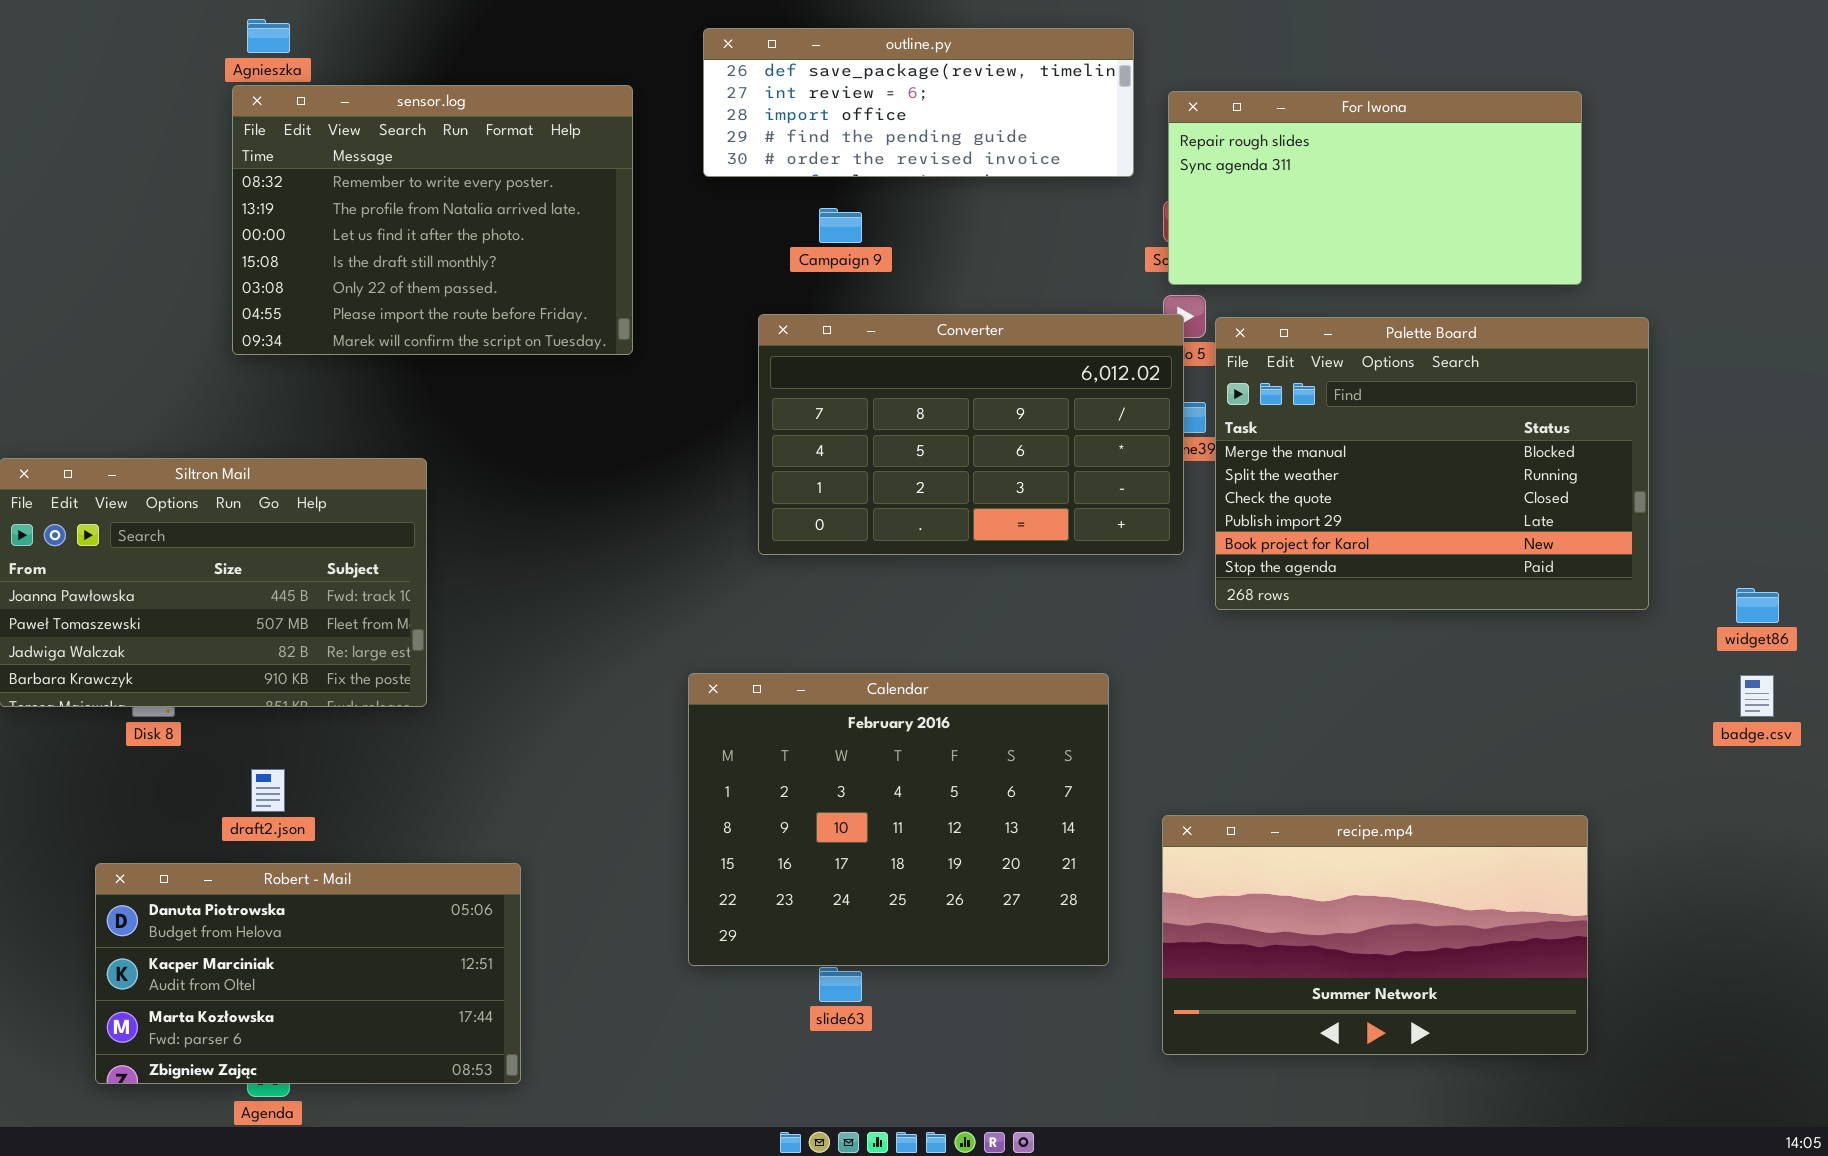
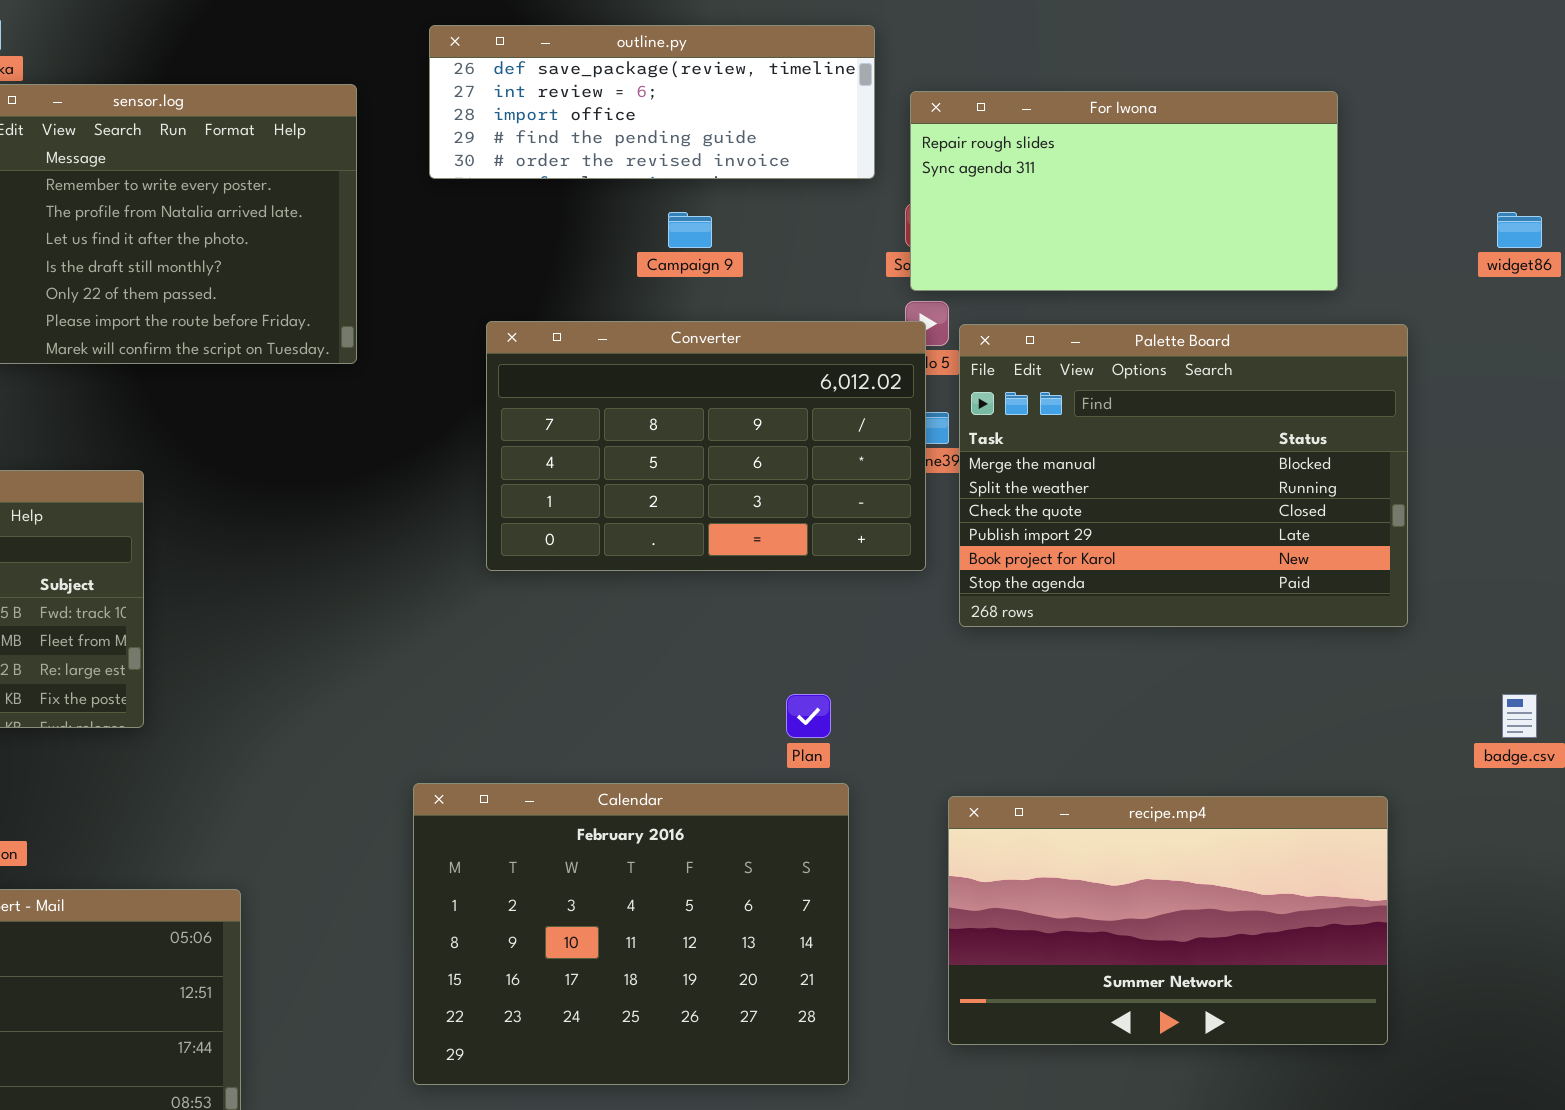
Campaign 9: [819,208,862,243] -> [668,212,712,248], moved
widget86: [1736,588,1779,623] -> [1497,212,1542,248], moved
Calendar: [688,673,1109,966] -> [413,783,849,1085], moved
recipe.mp4: [1162,815,1588,1055] -> [948,796,1388,1045], moved

